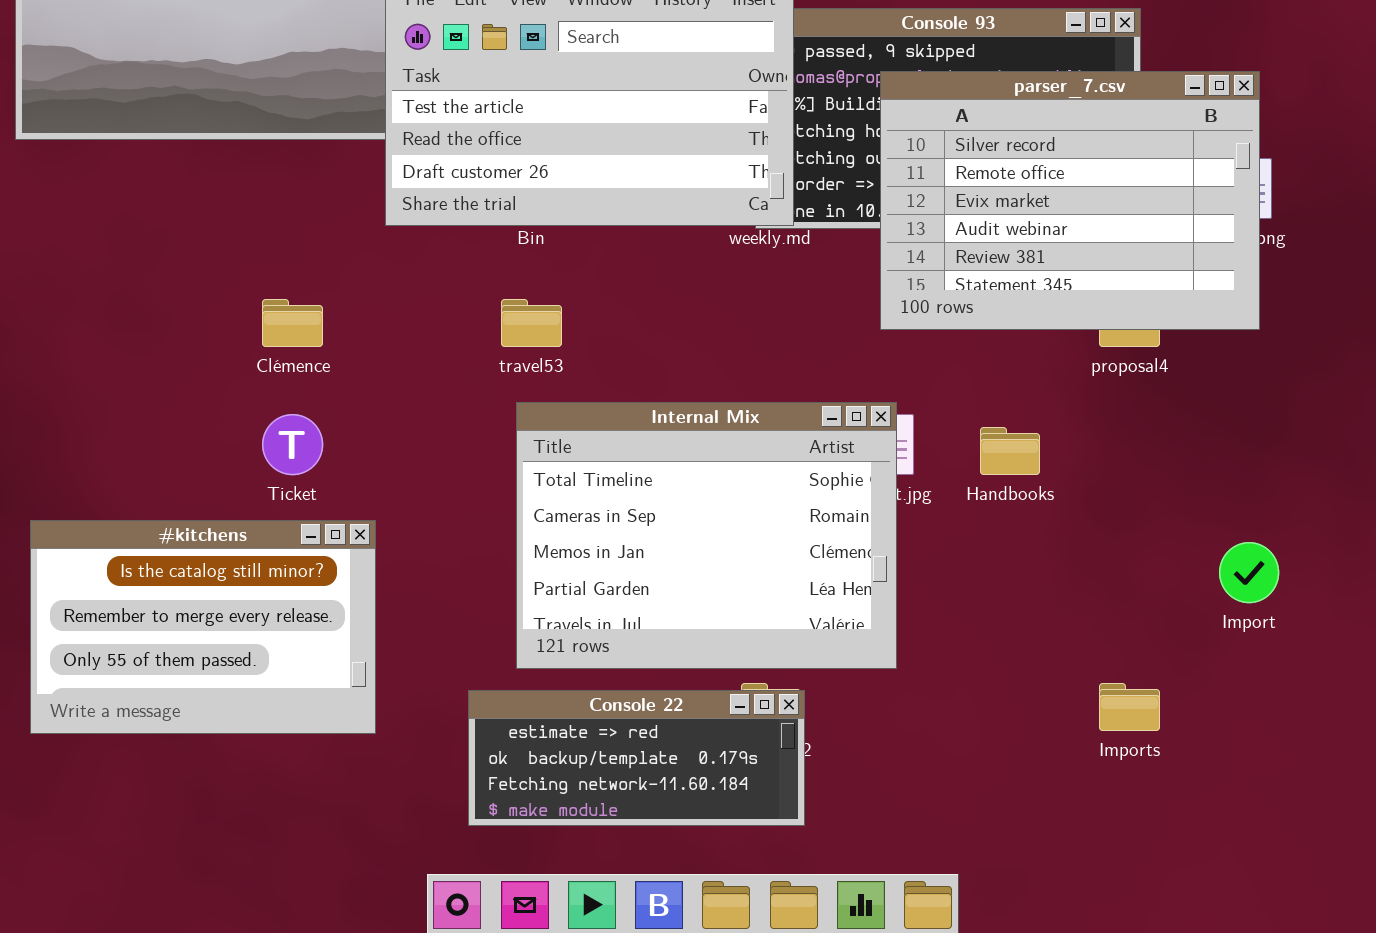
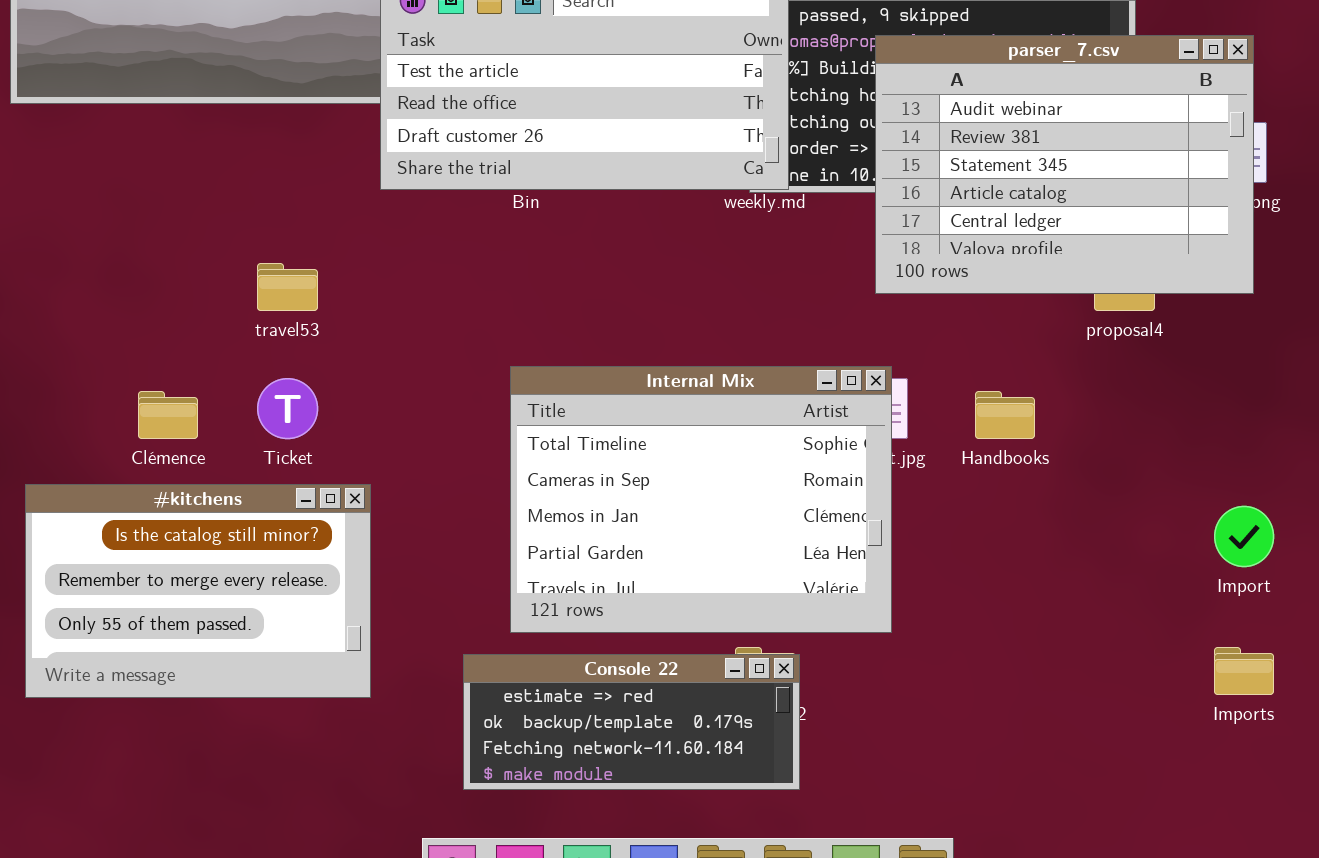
parser_7.csv: [880,71,1260,330] -> [875,35,1254,294], scrolled down 3 rows
Clémence: [262,299,323,347] -> [138,391,198,439], moved
travel53: [501,299,562,347] -> [257,263,318,311], moved
Imports: [1099,683,1160,731] -> [1214,647,1274,695], moved

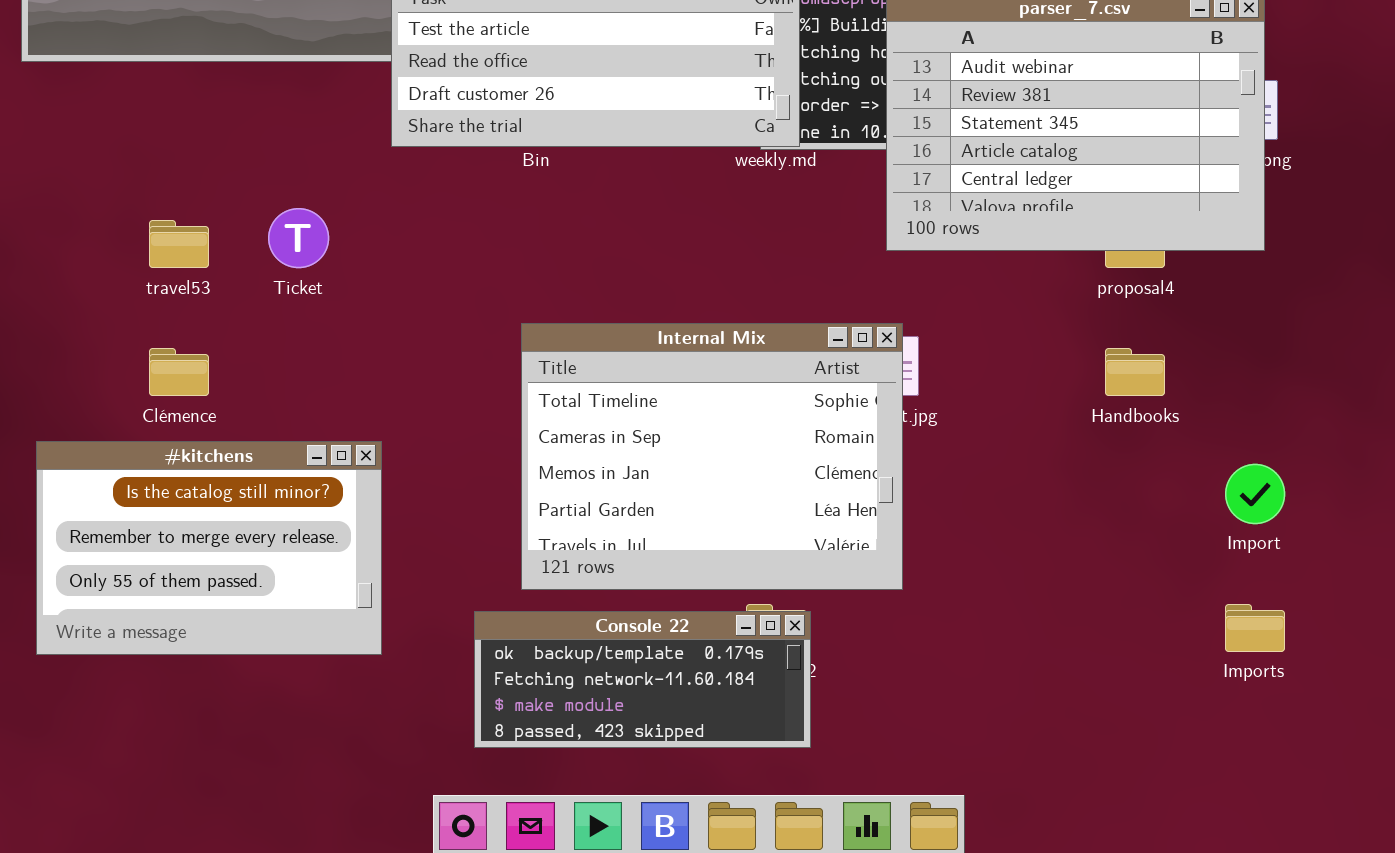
travel53: [257,263,318,311] -> [149,220,209,268], moved
Ticket: [257,378,318,439] -> [268,208,329,268], moved
Handbooks: [975,391,1035,439] -> [1105,348,1165,396], moved
Console 22: [463,654,800,790] -> [474,611,811,748], scrolled down 1 row

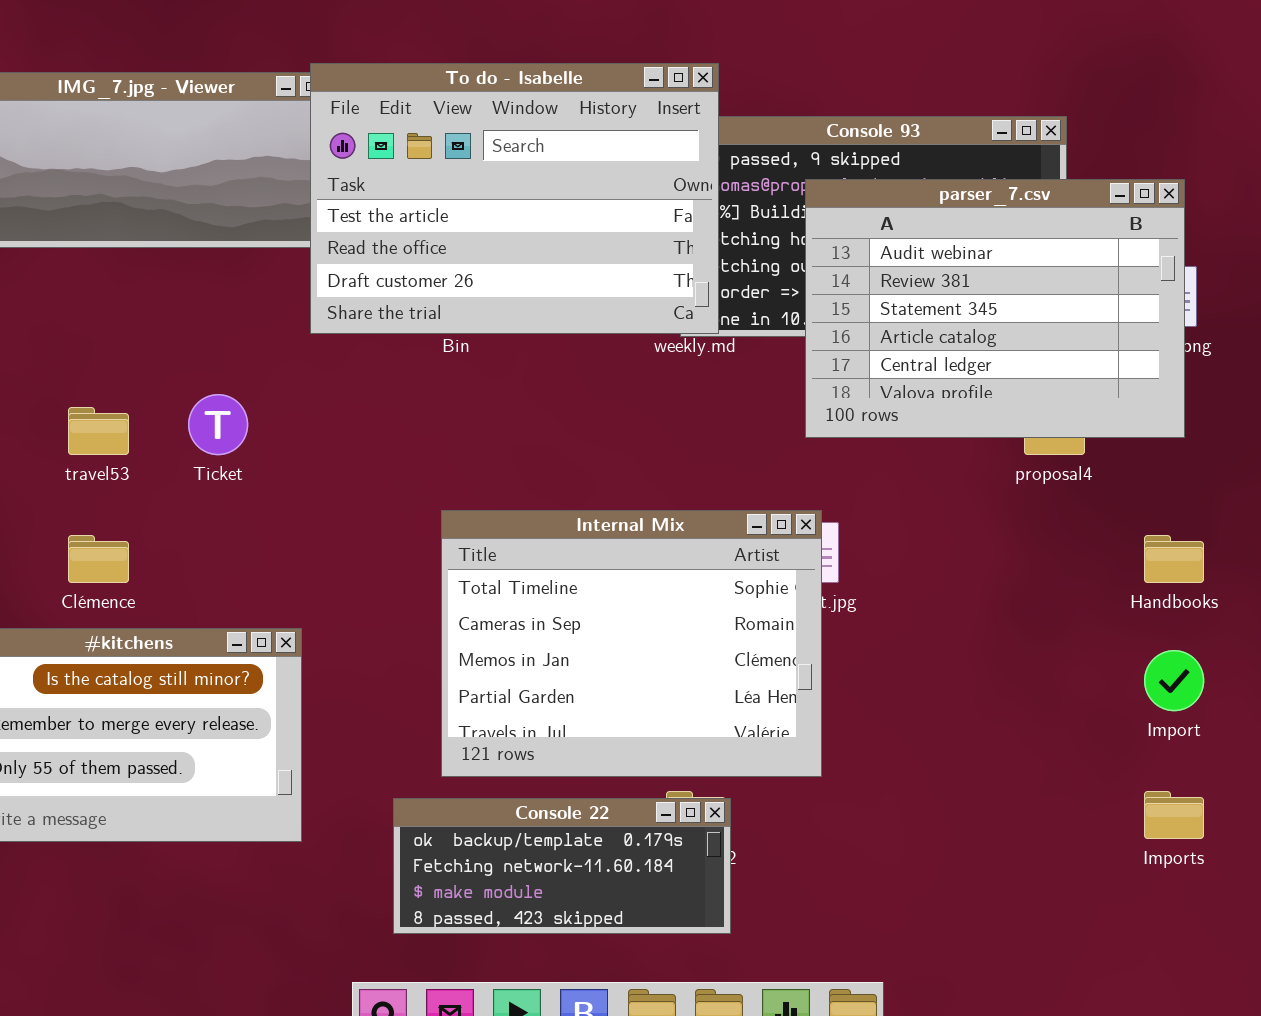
Handbooks: [1105,348,1165,396] -> [1144,535,1204,583], moved

